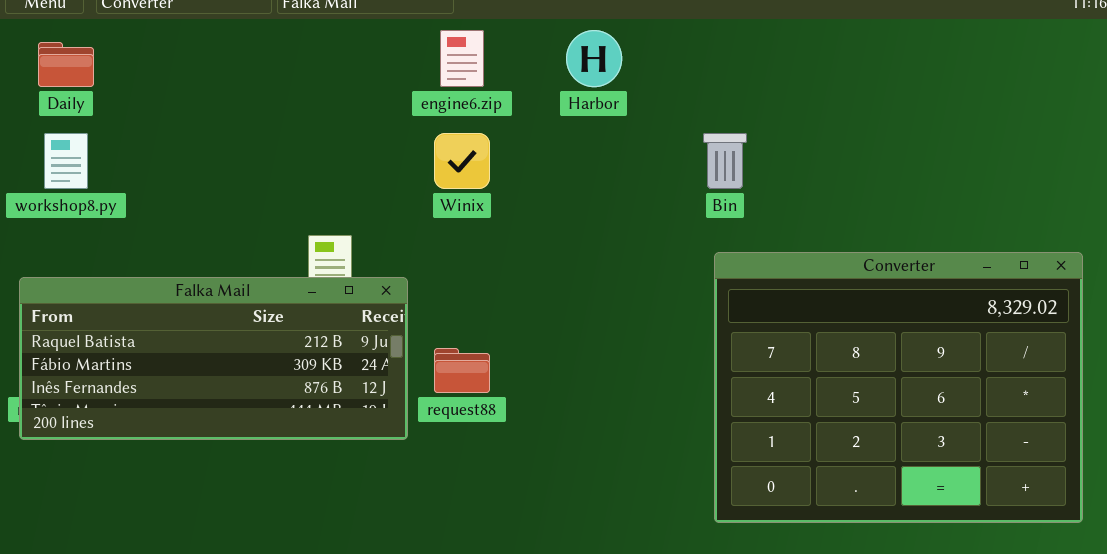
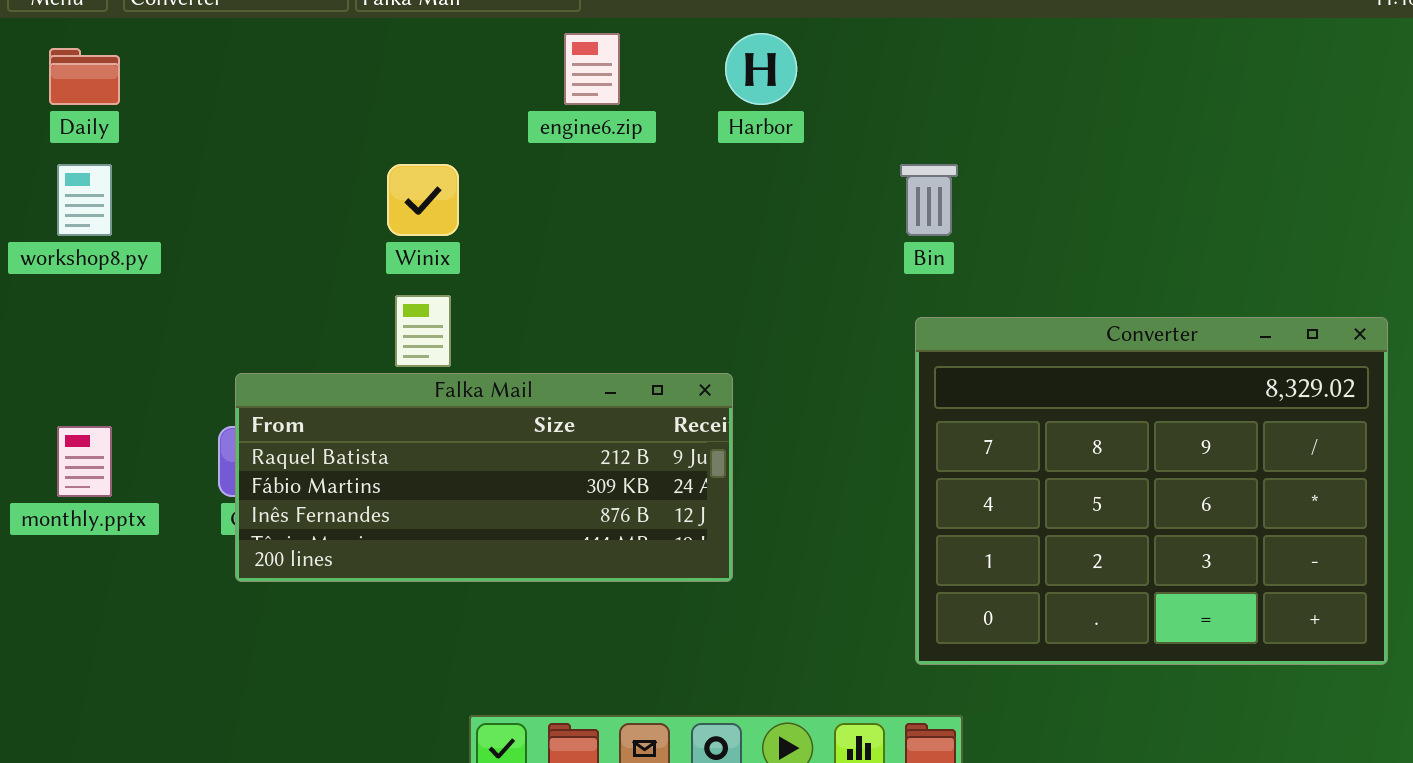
Winix: [434,133,490,189] -> [387,164,459,236], moved
Falka Mail: [19,277,408,440] -> [235,373,733,582], moved

